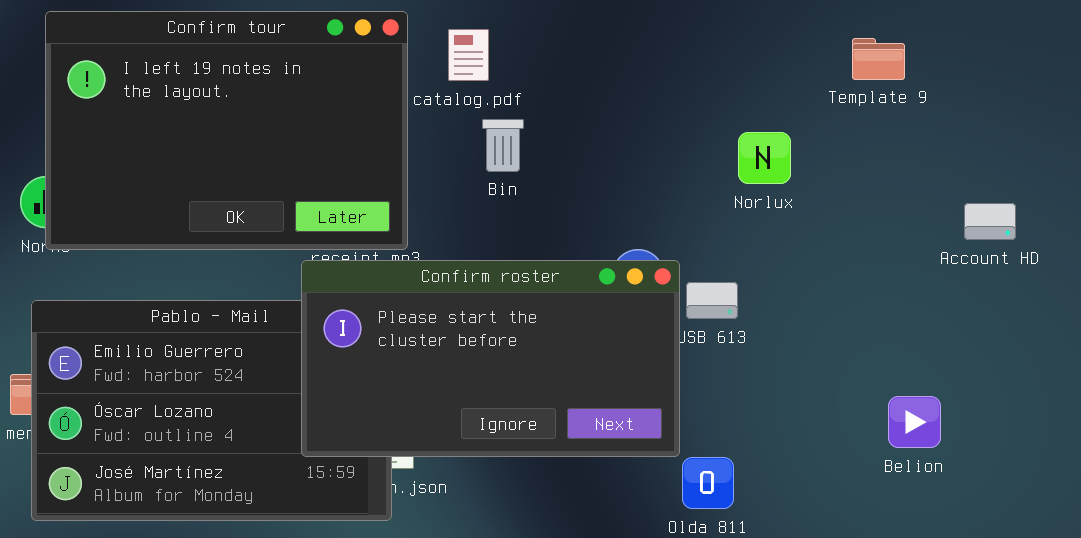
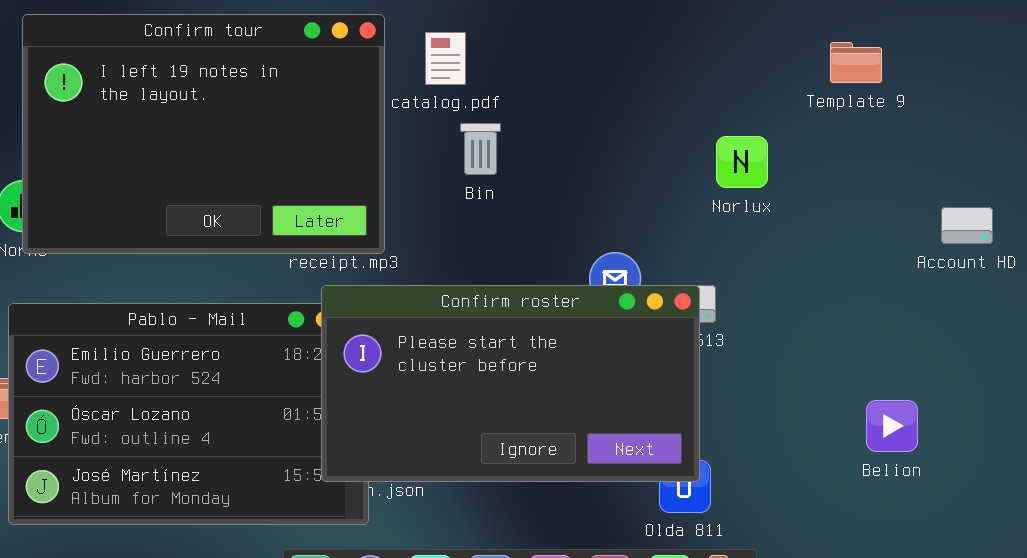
Confirm roster: [301,260,680,457] -> [321,285,700,482], moved

